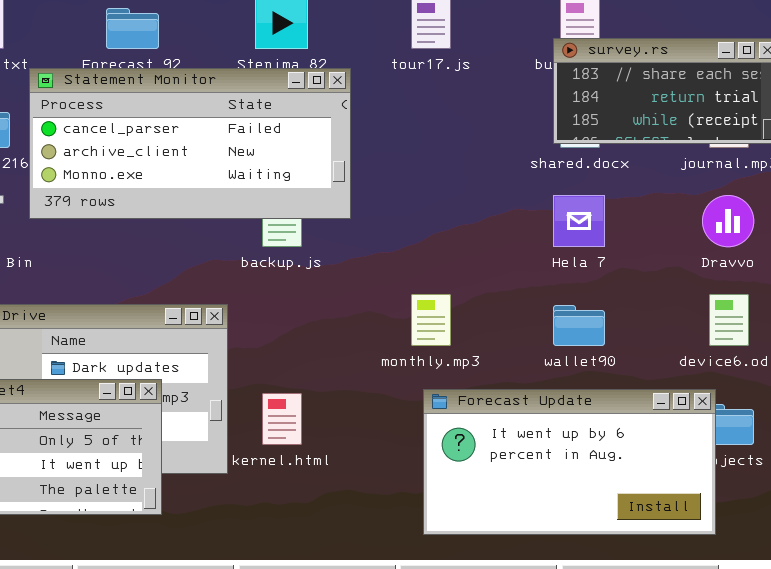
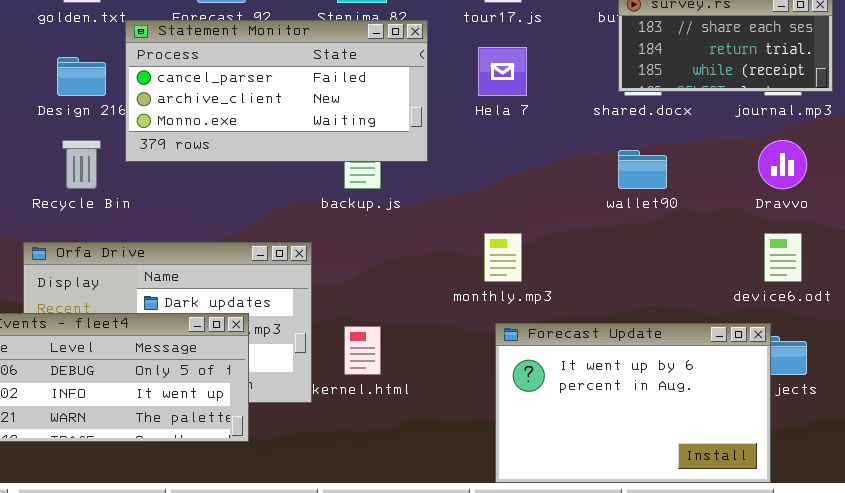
Hela 7: [553,195,605,247] -> [478,47,527,96], moved
wallet90: [553,305,605,346] -> [618,150,667,189], moved
Forecast Update: [423,389,716,535] -> [495,323,771,483], resized

